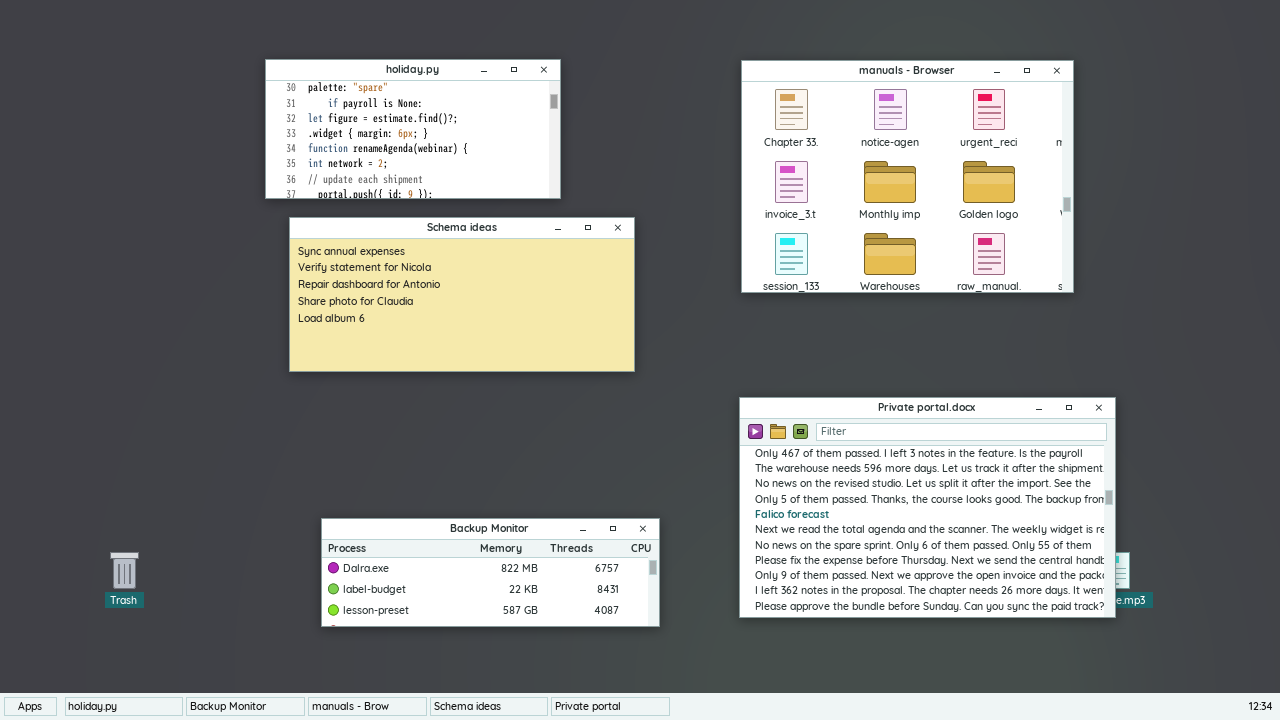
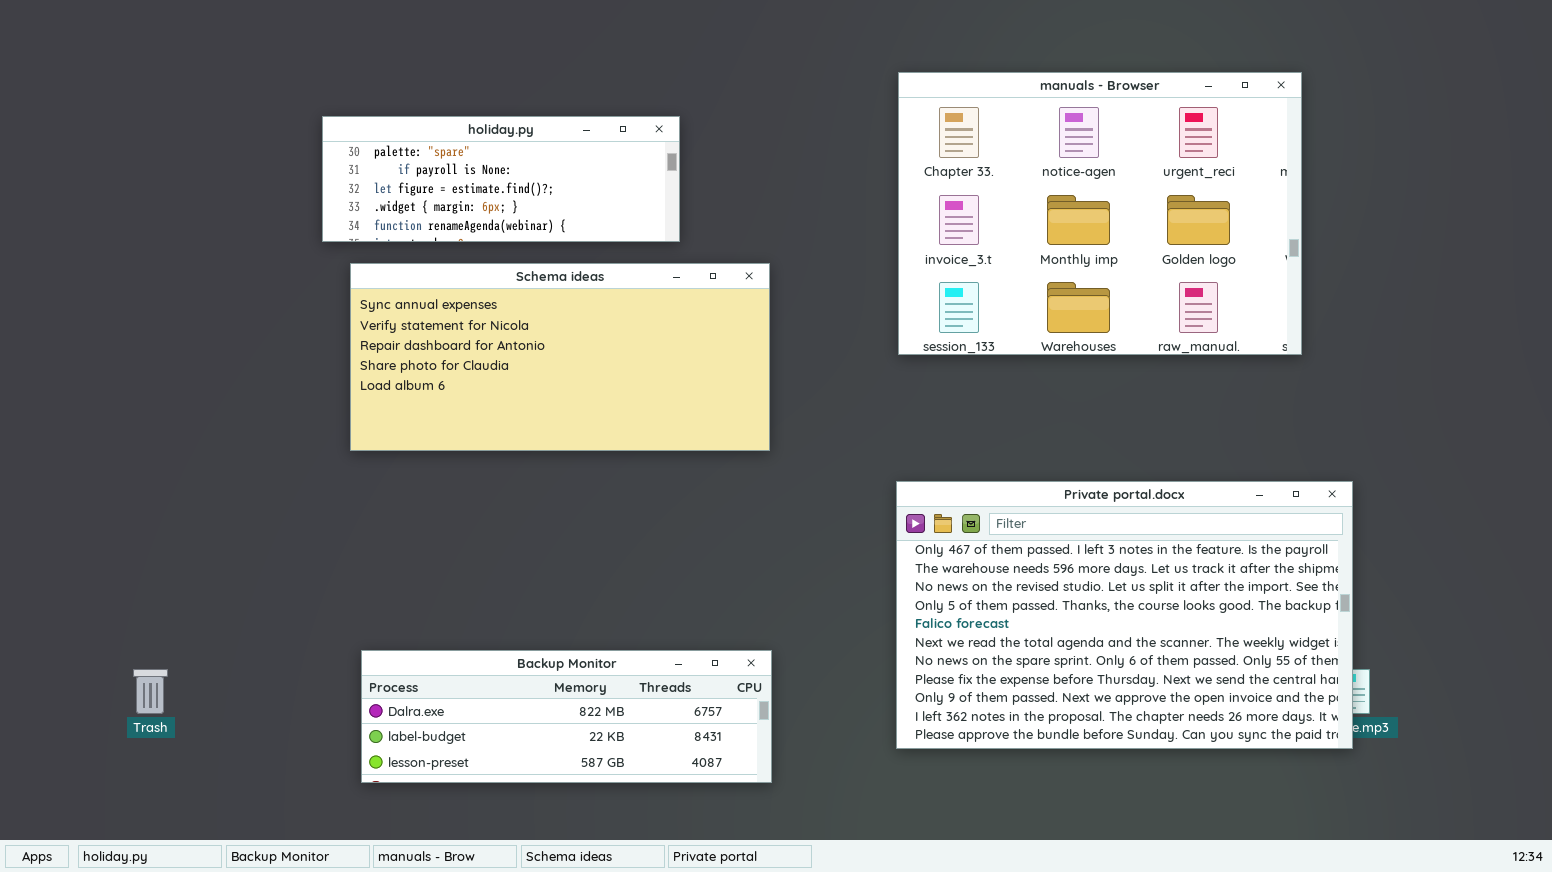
holiday.py: [265,59,561,199] -> [322,116,680,242], resized
Backup Monitor: [321,518,660,627] -> [361,650,772,783], moved

